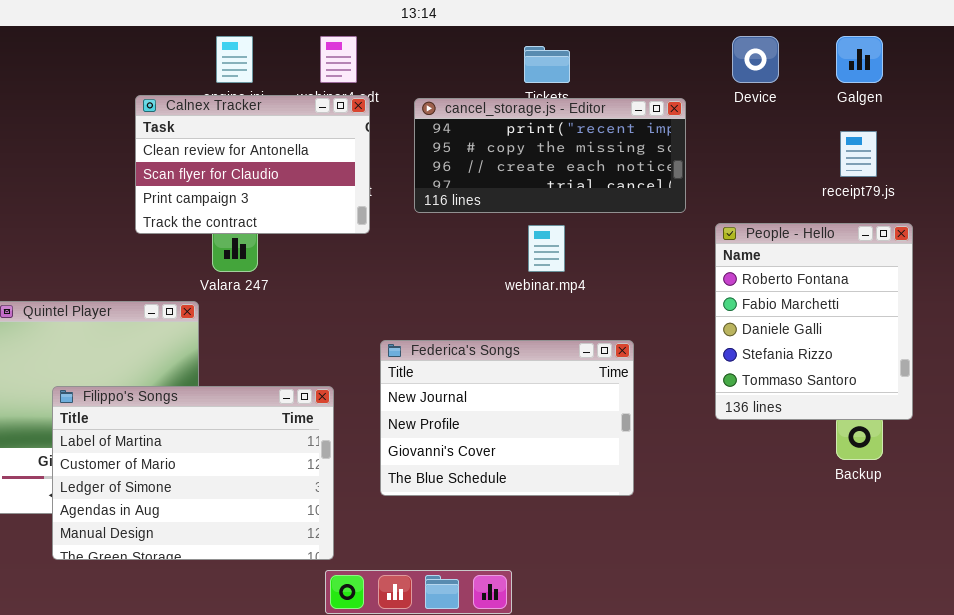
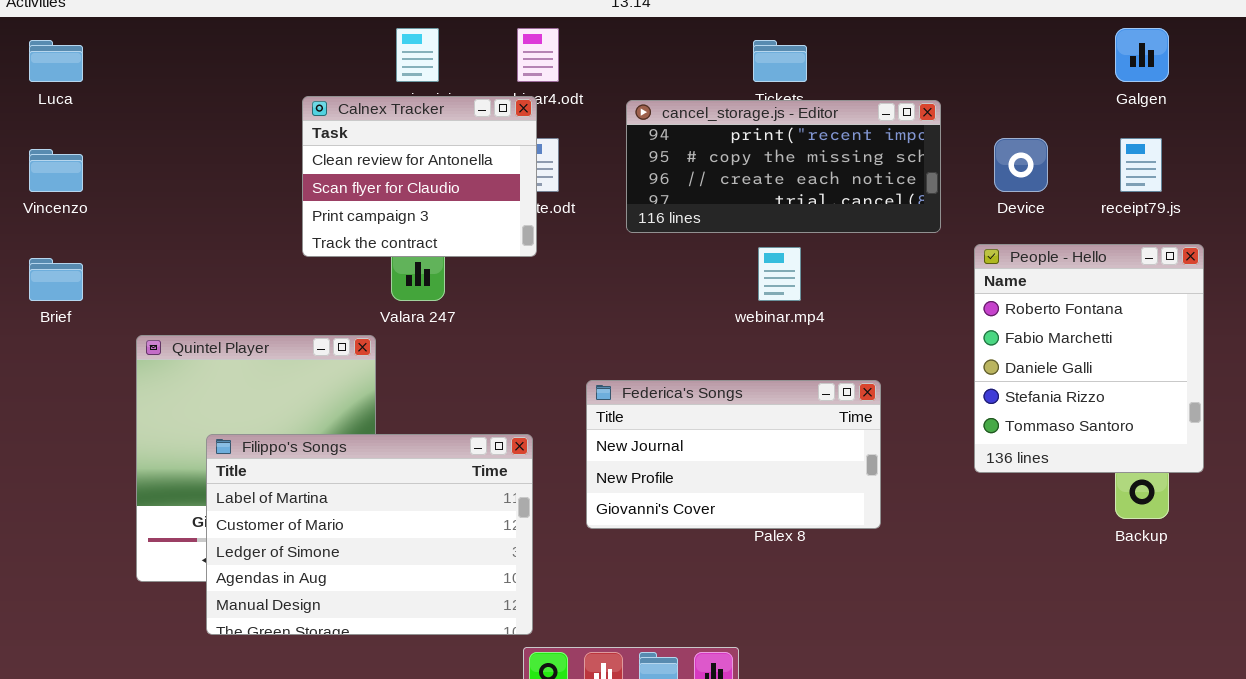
Device: [732,36,779,83] -> [994,138,1048,192], moved
Calnex Tracker: [135,95,370,234] -> [302,96,537,257], resized
Federica's Songs: [380,340,634,496] -> [586,380,881,529], resized

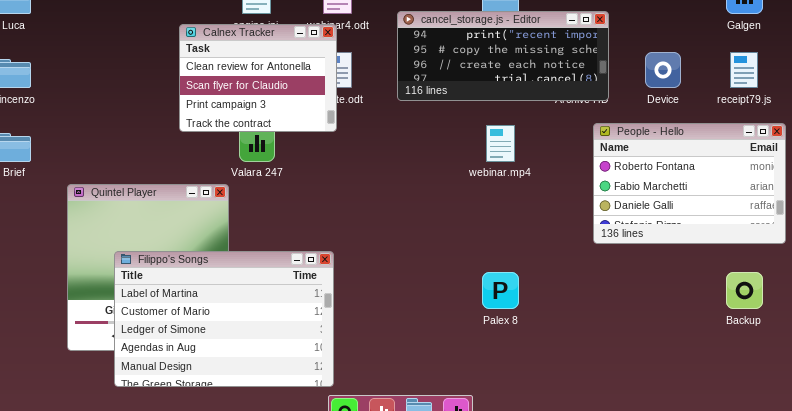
cancel_storage.js - Editor: [626,100,941,233] -> [397,11,609,101], moved
People - Hello: [974,244,1204,473] -> [593,123,786,244], resized
Federica's Songs: [586,380,881,529] -> none, closed

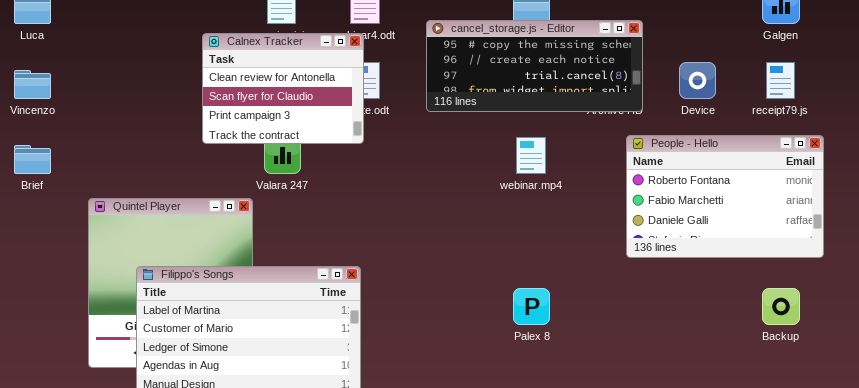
cancel_storage.js - Editor: [397,11,609,101] -> [426,20,643,112], scrolled down 1 row

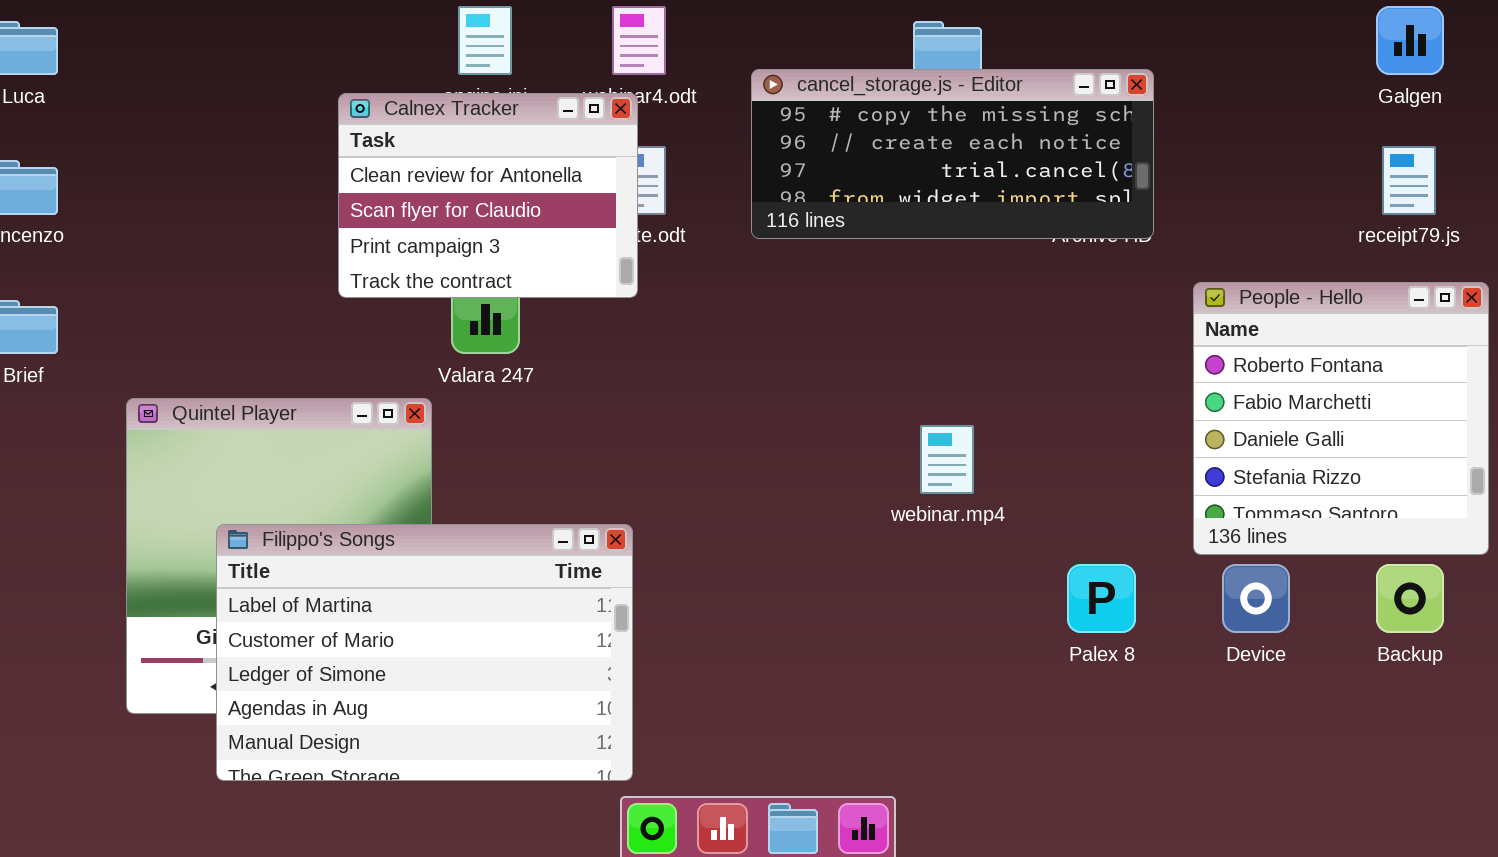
Device: [679,62,716,99] -> [1222,564,1290,633], moved
People - Hello: [626,135,824,258] -> [1193,282,1489,555], resized
webinar.mp4: [516,137,546,174] -> [920,425,974,494], moved
Palex 8: [513,288,550,325] -> [1067,564,1136,633], moved

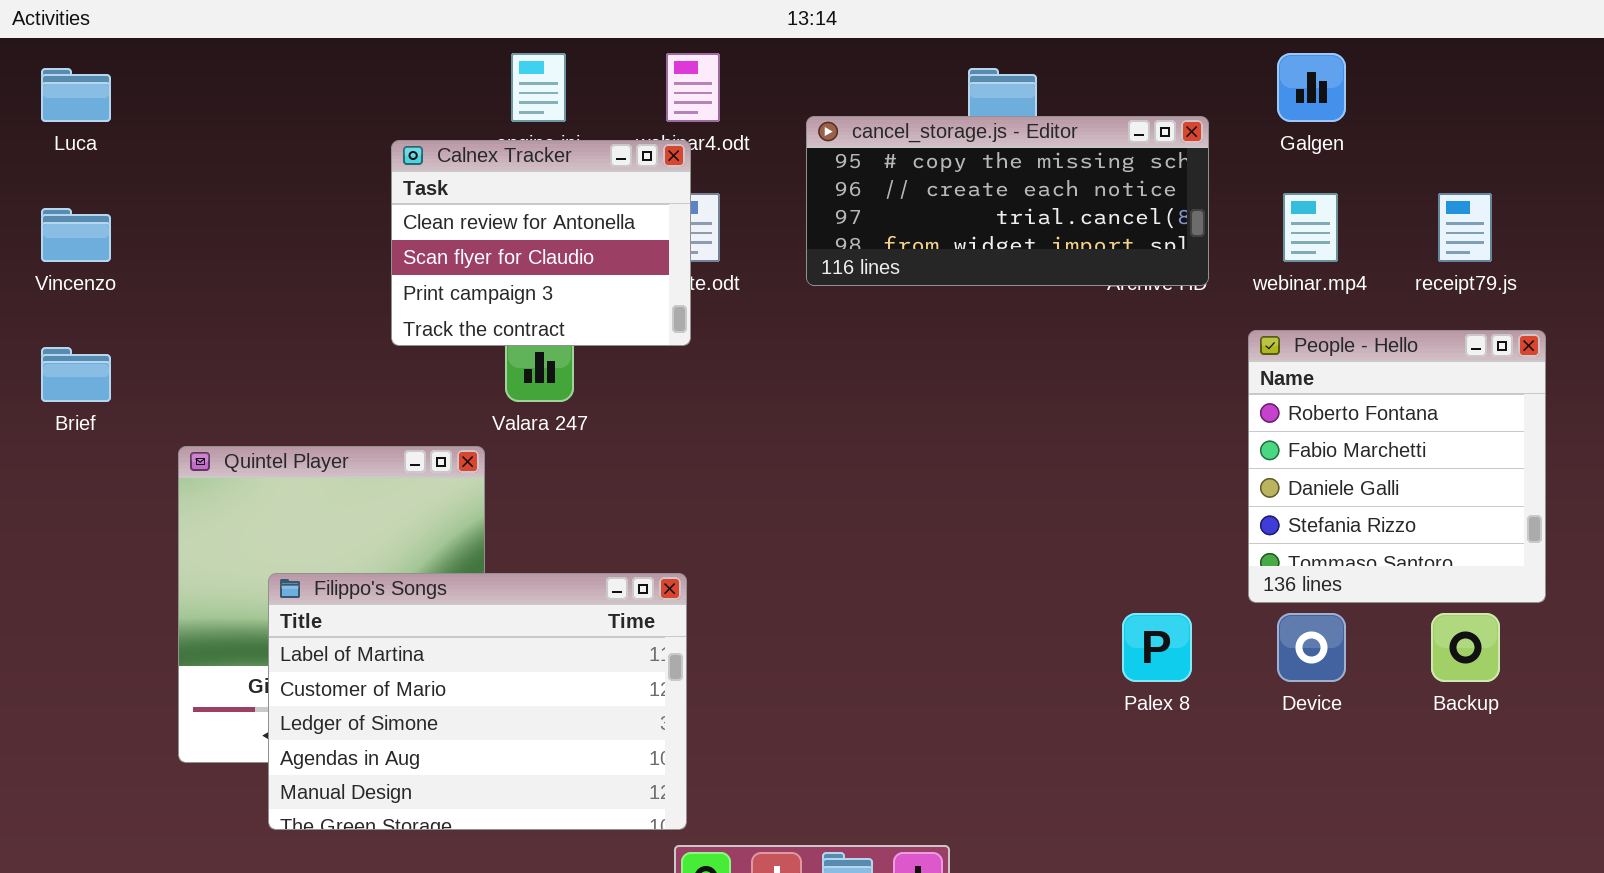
Galgen: [1376,6,1444,75] -> [1277,53,1346,122], moved
webinar.mp4: [920,425,974,494] -> [1283,193,1338,262], moved

